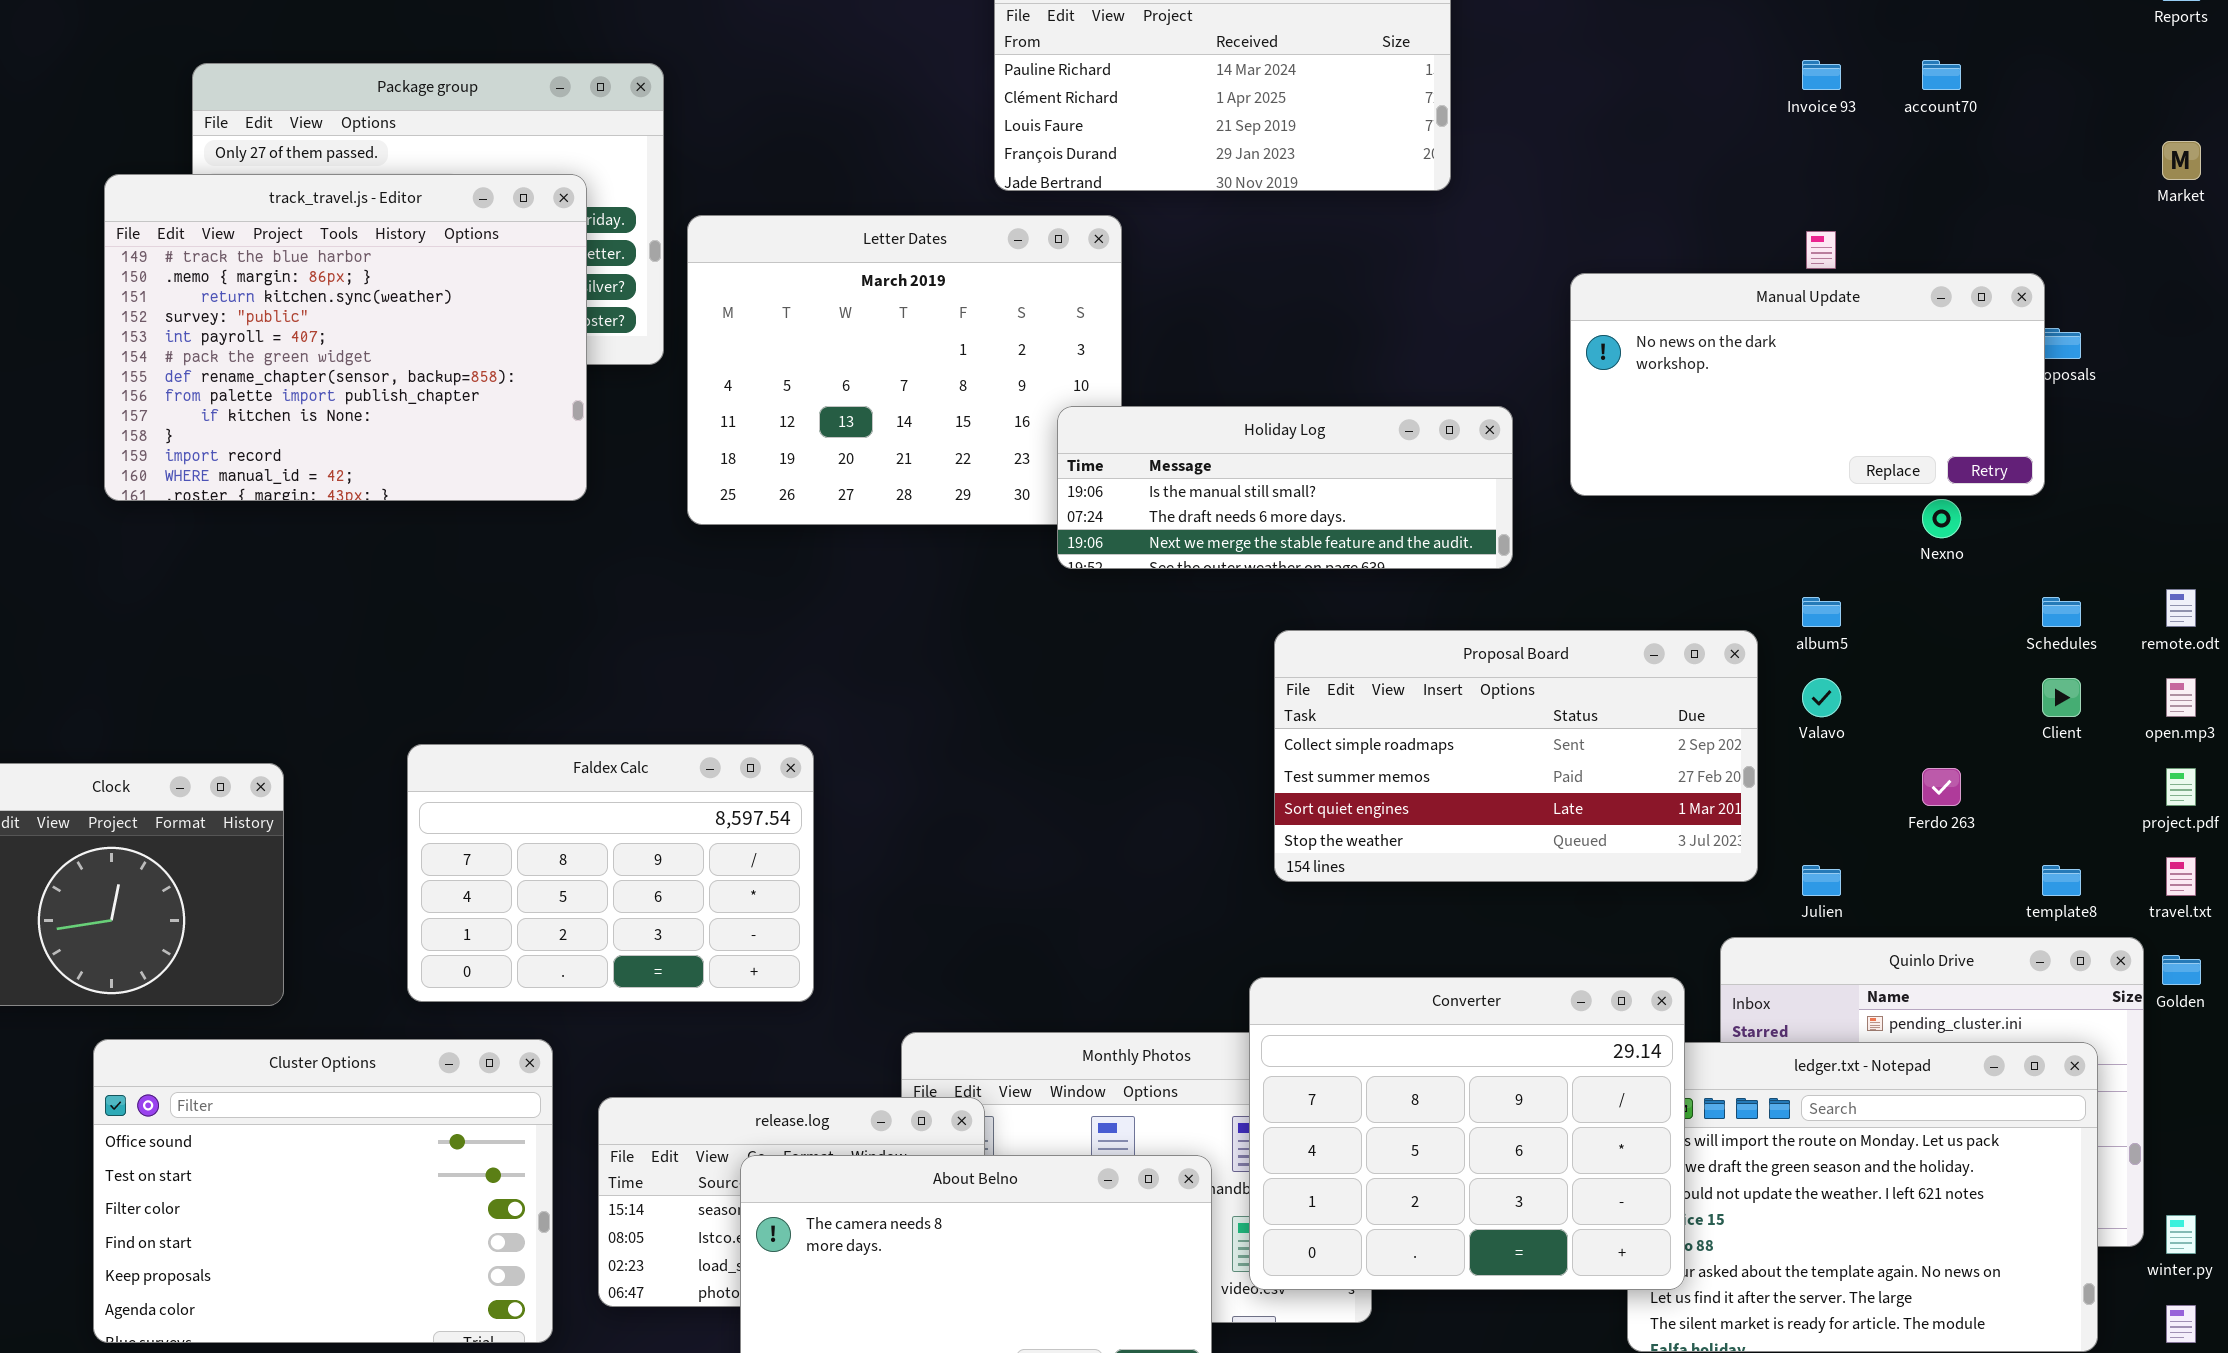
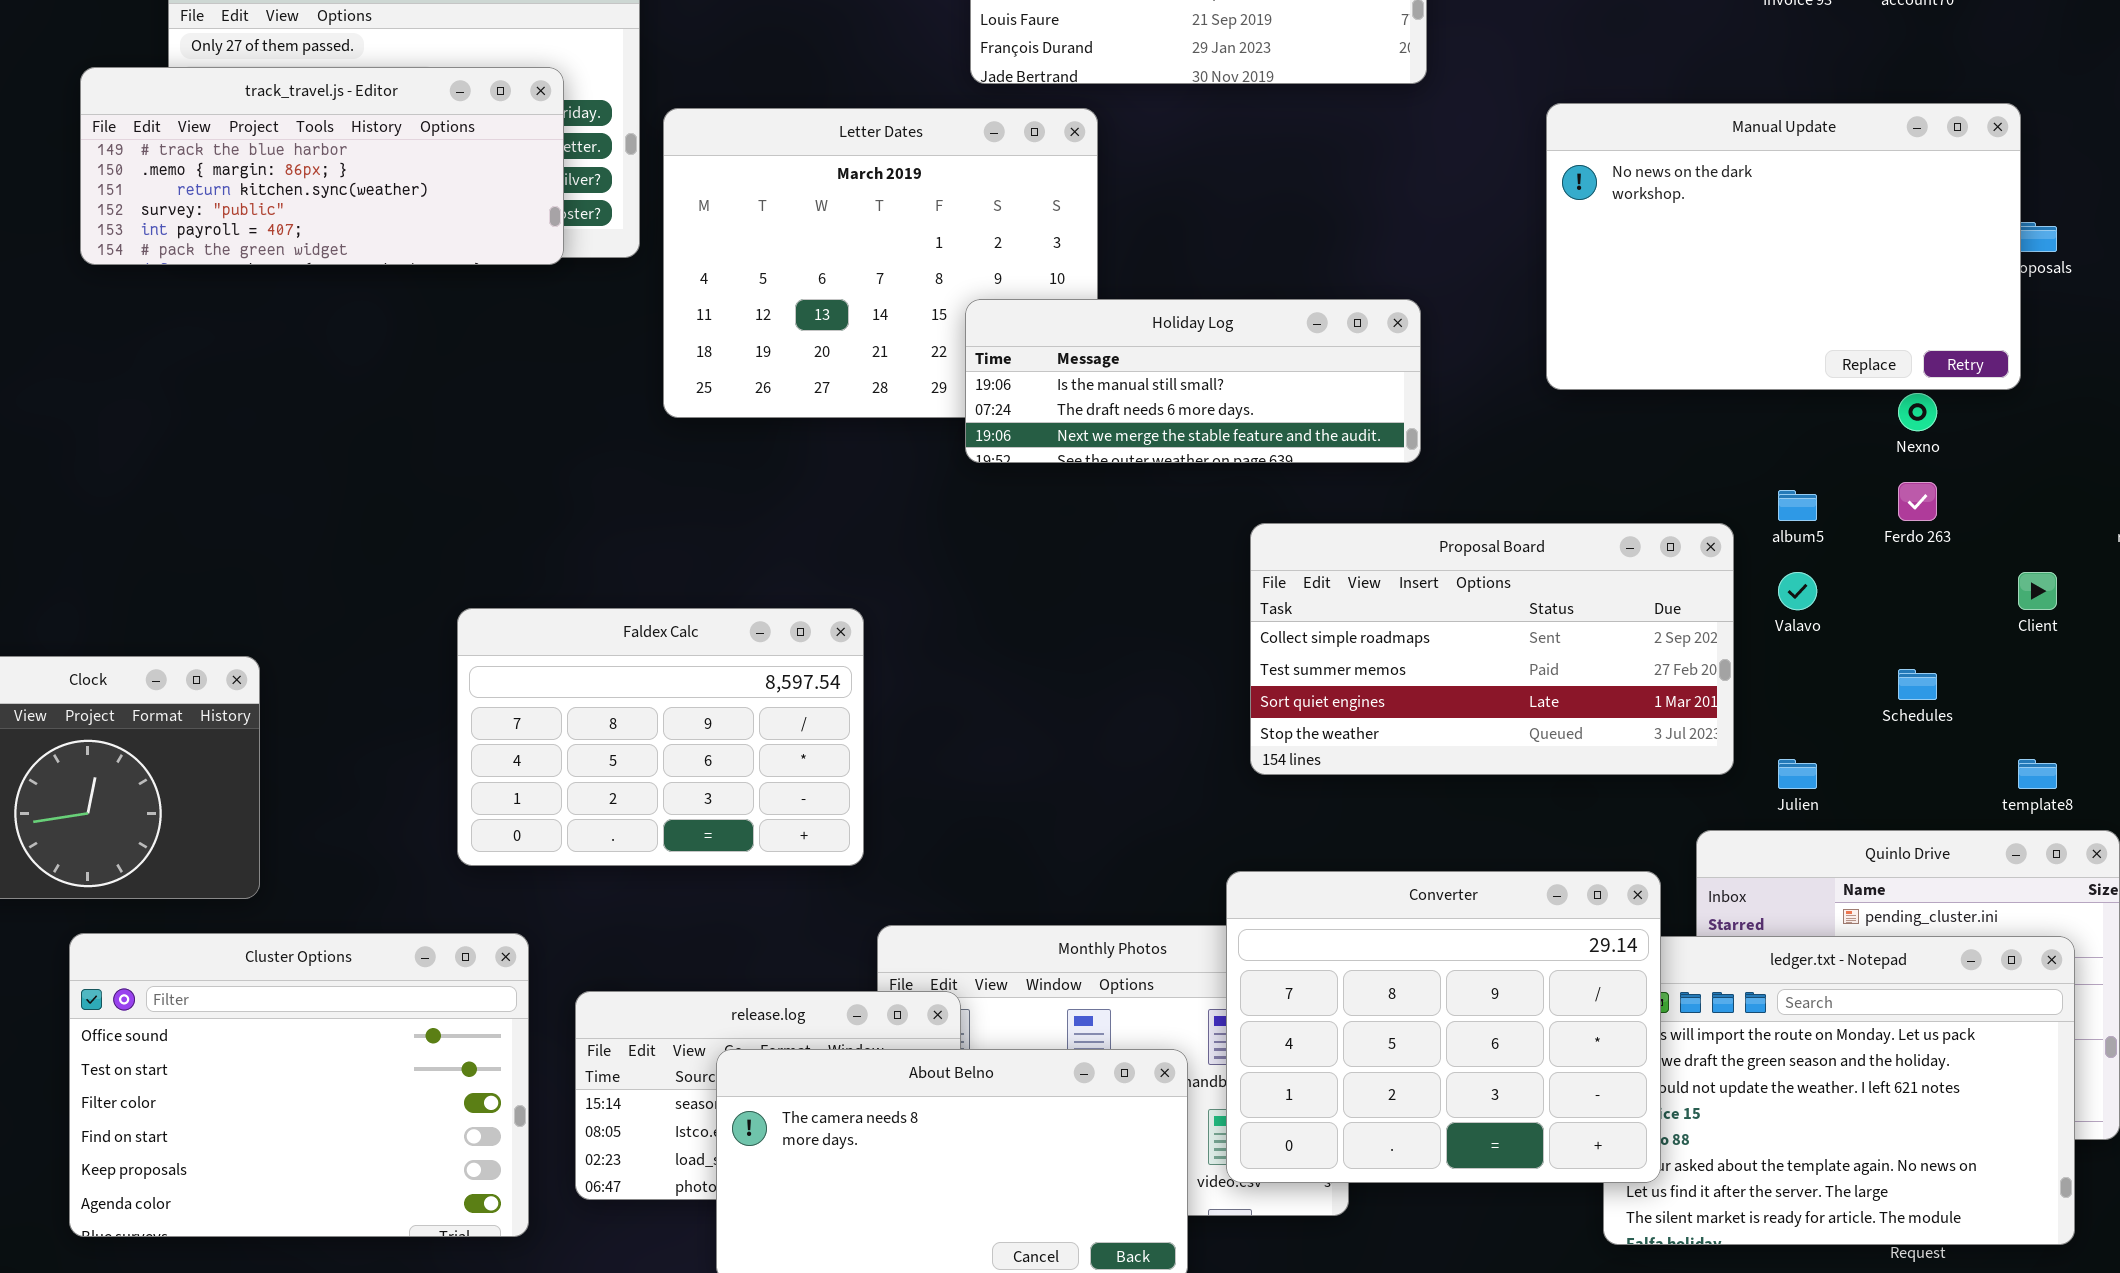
track_travel.js - Editor: [104,174,587,501] -> [80,67,564,265], resized
Manual Update: [1570,273,2045,496] -> [1546,103,2021,390], resized
Holiday Log: [1057,406,1513,569] -> [965,299,1421,463], moved
Schedules: [2042,597,2081,627] -> [1898,669,1937,700], moved
Faldex Calc: [407,744,814,1002] -> [457,608,864,866], moved
Ferdo 263: [1922,768,1961,806] -> [1898,482,1937,521], moved

